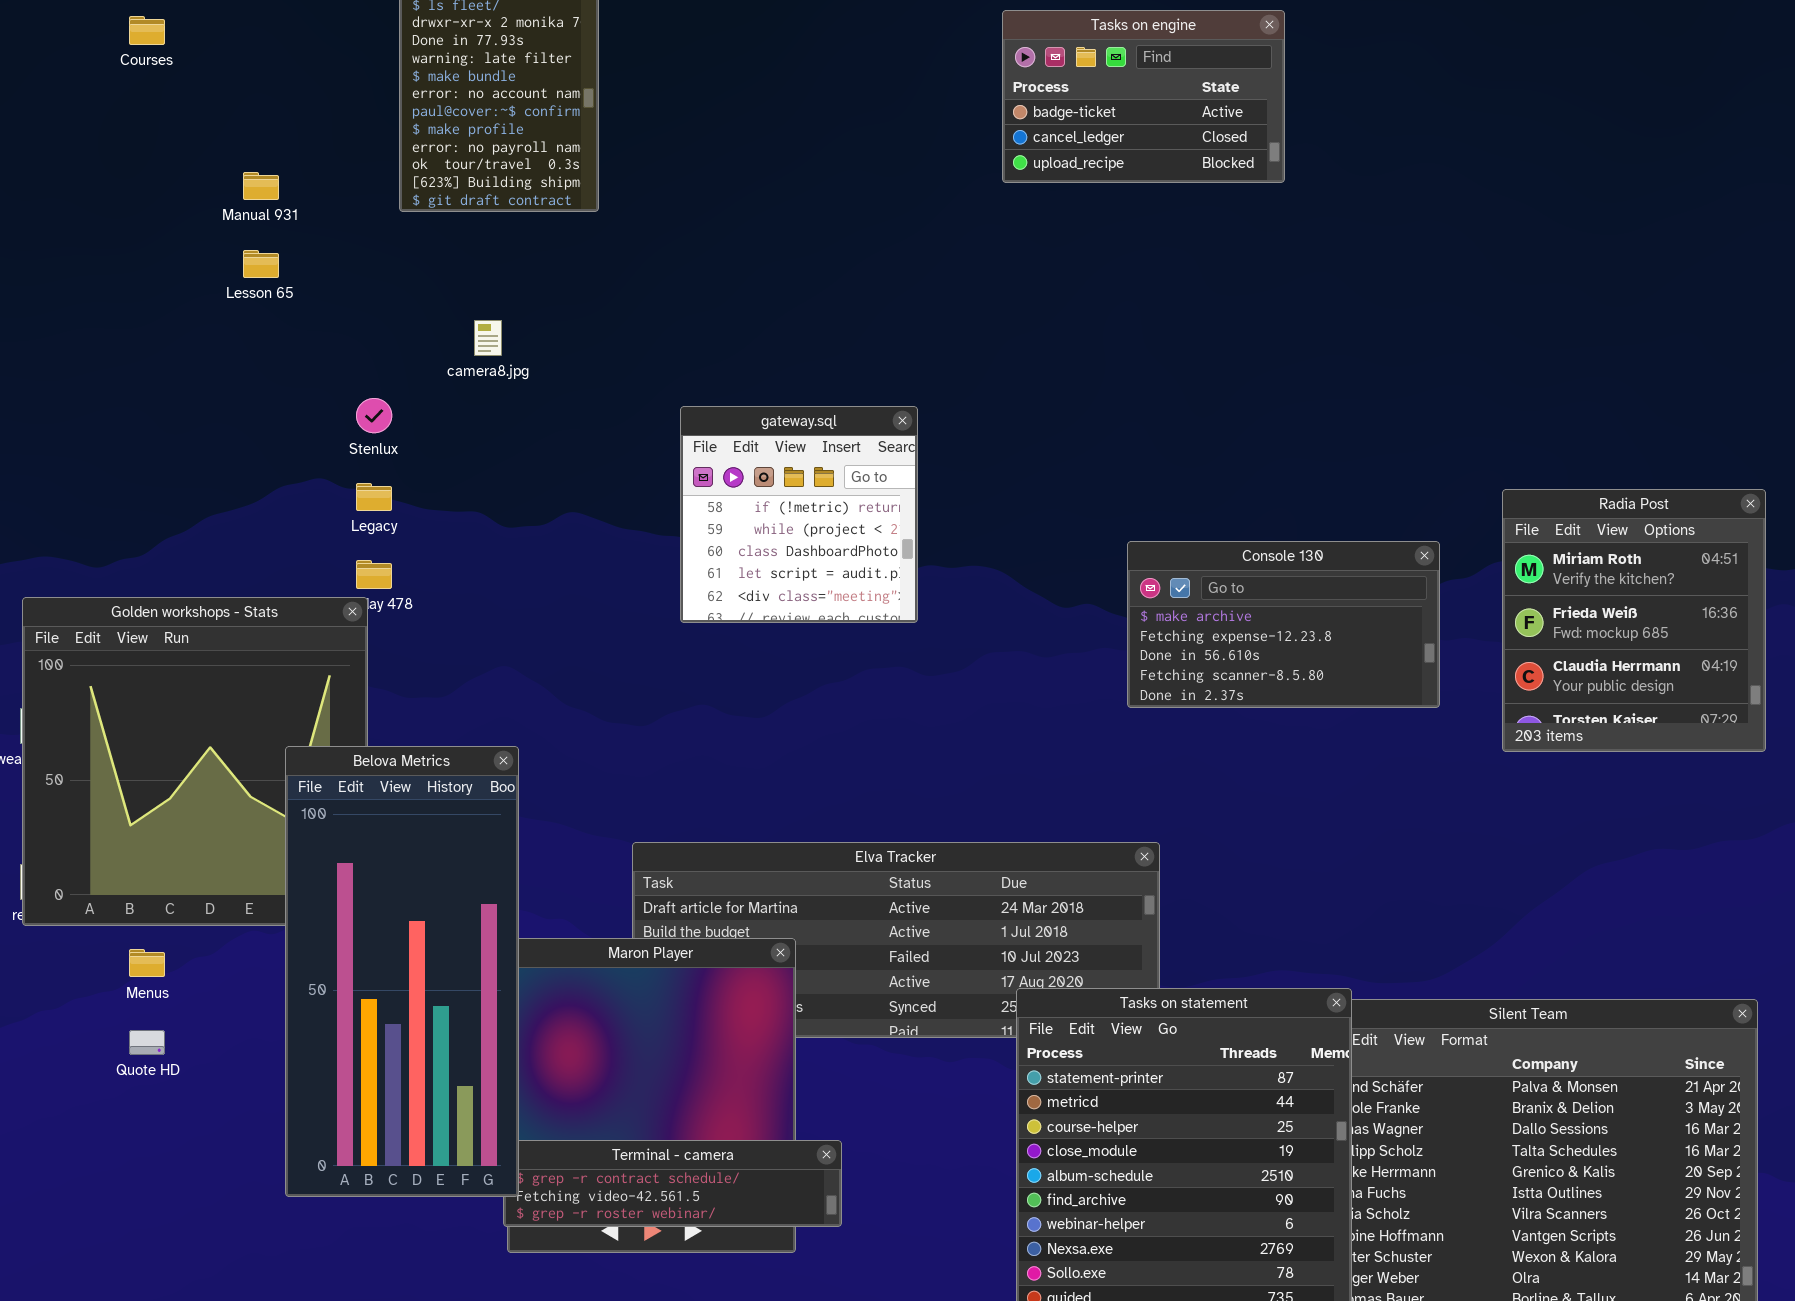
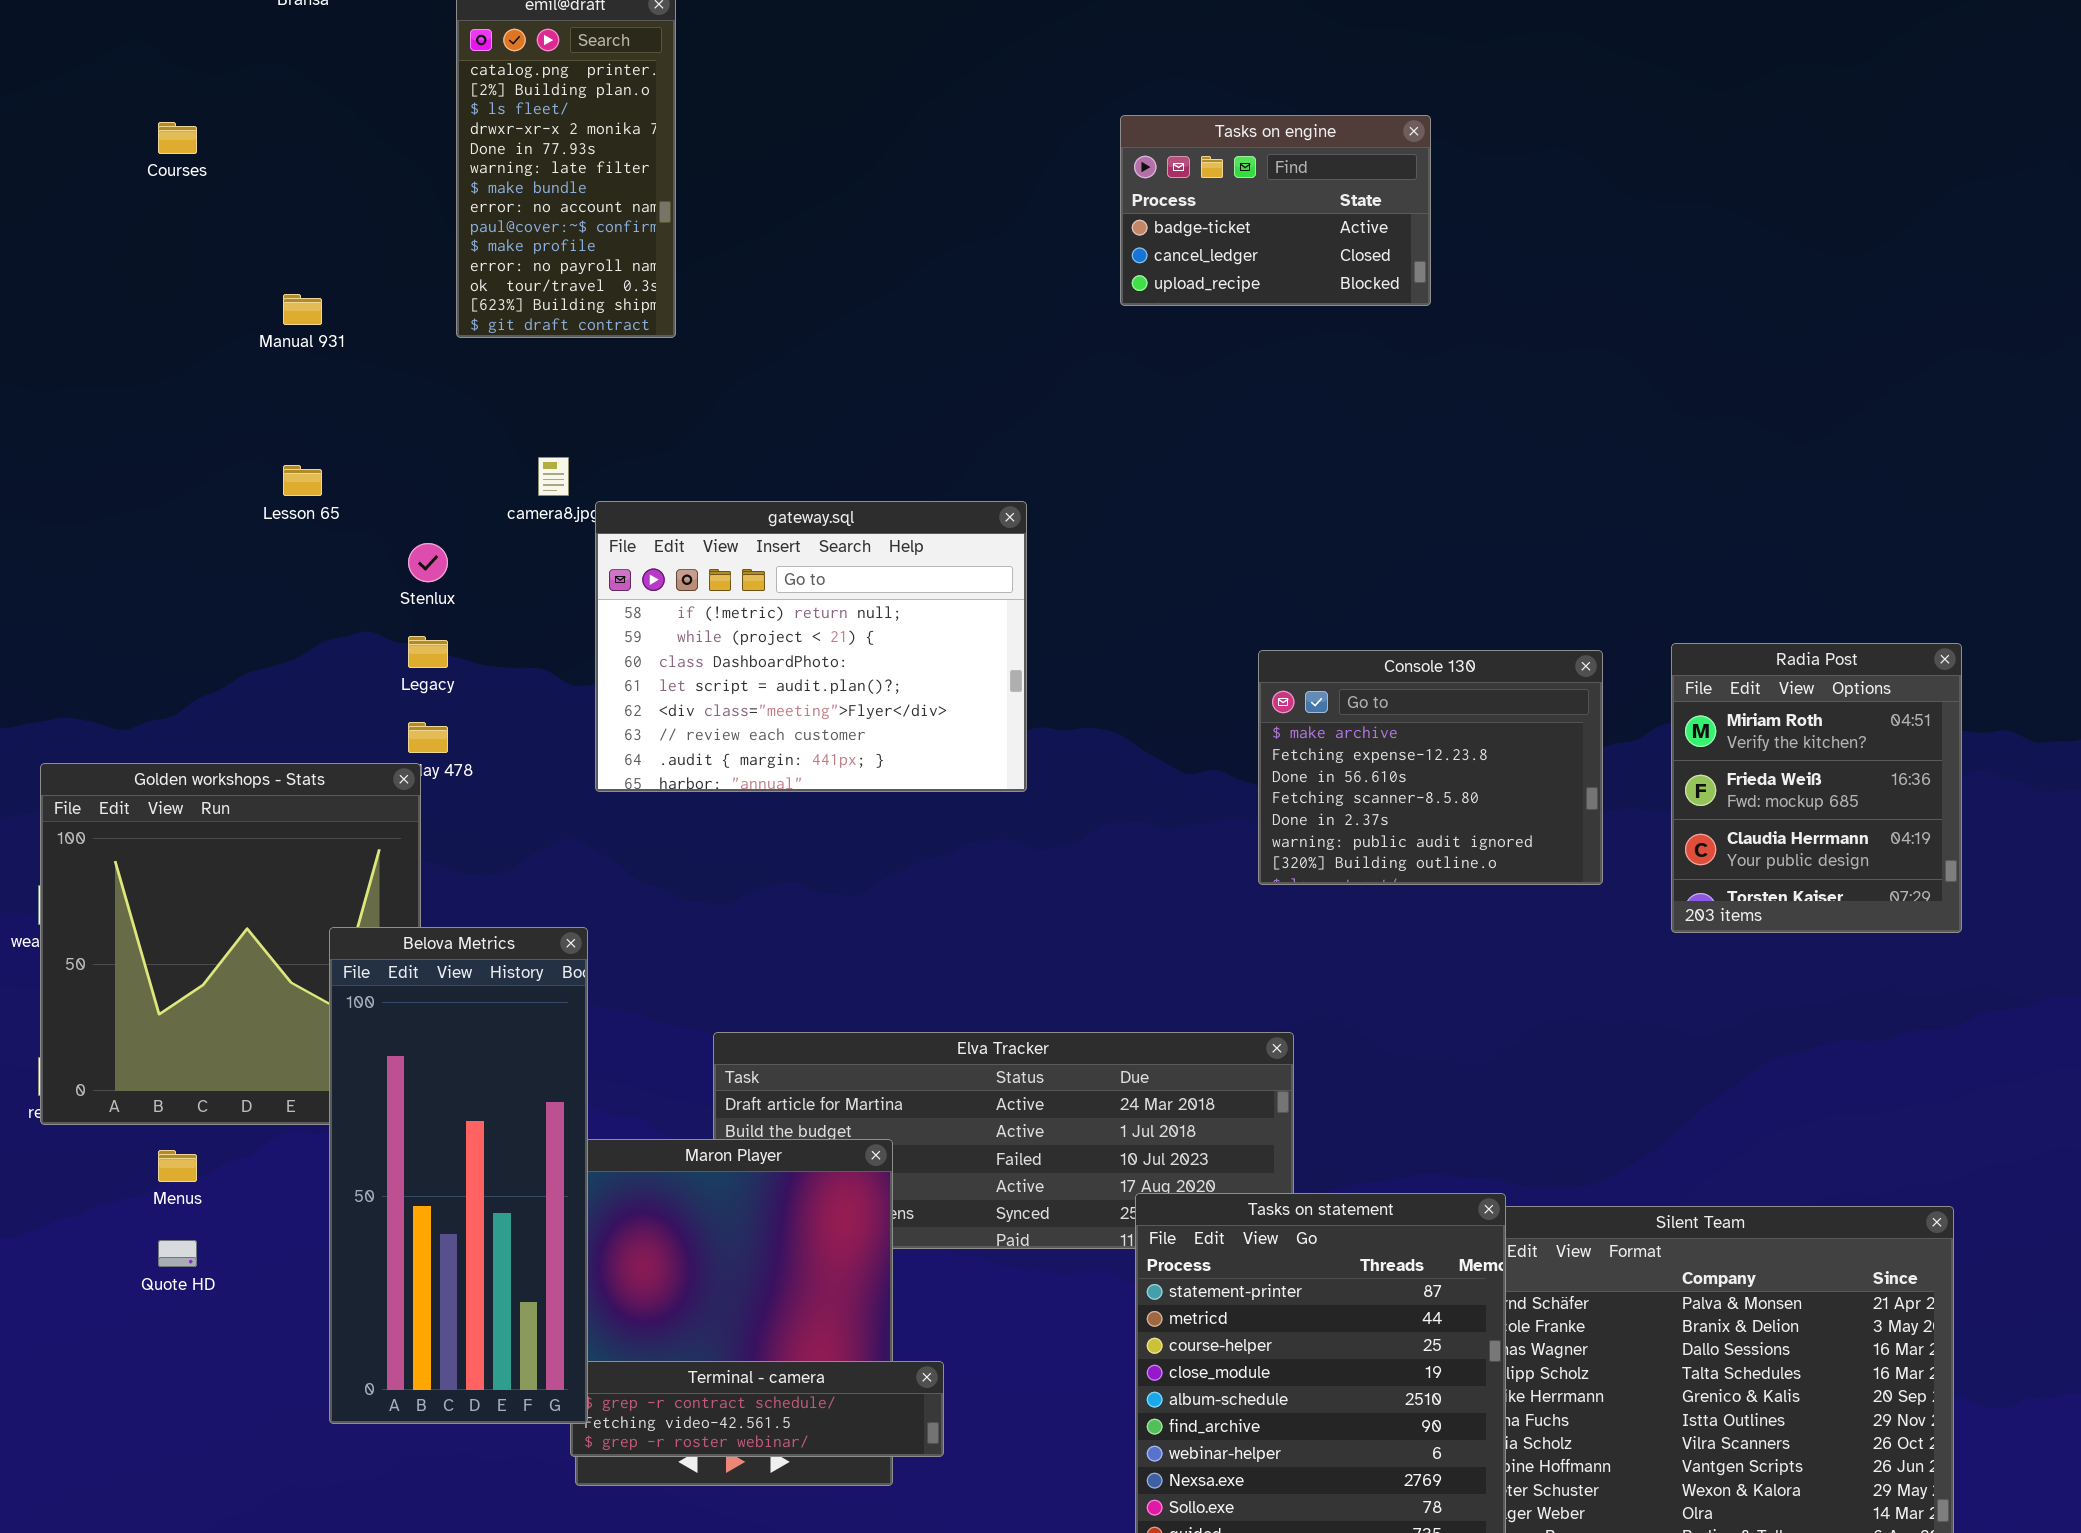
Lesson 65: [243,250,279,278] -> [283,465,322,496], moved
gateway.sql: [680,406,918,623] -> [595,501,1027,792], resized
Console 130: [1127,541,1440,708] -> [1258,650,1603,885], resized

